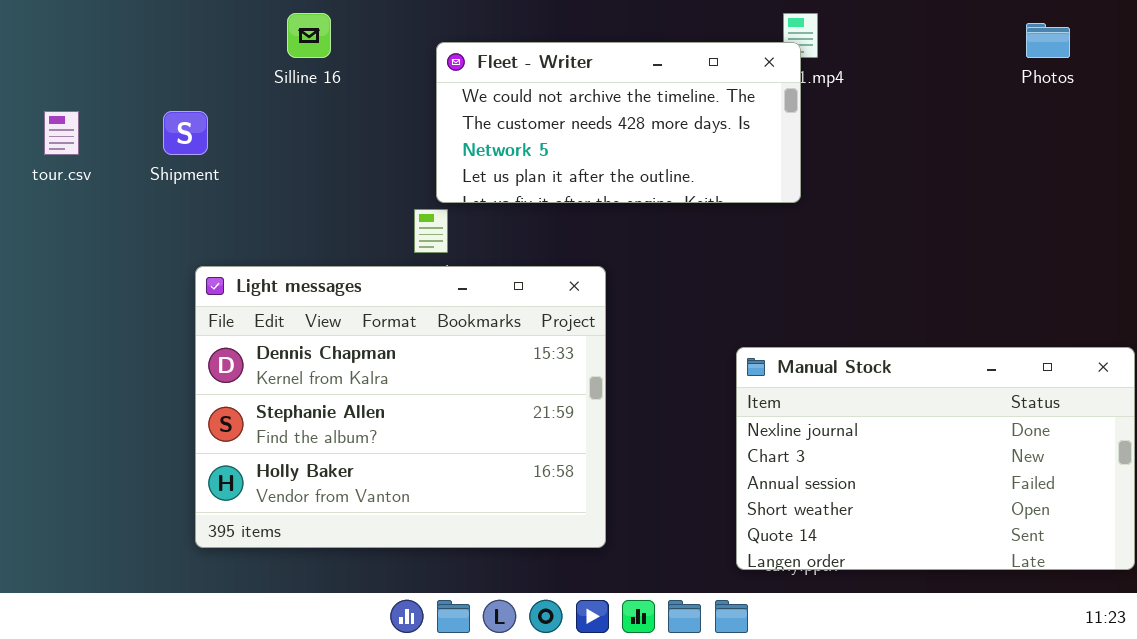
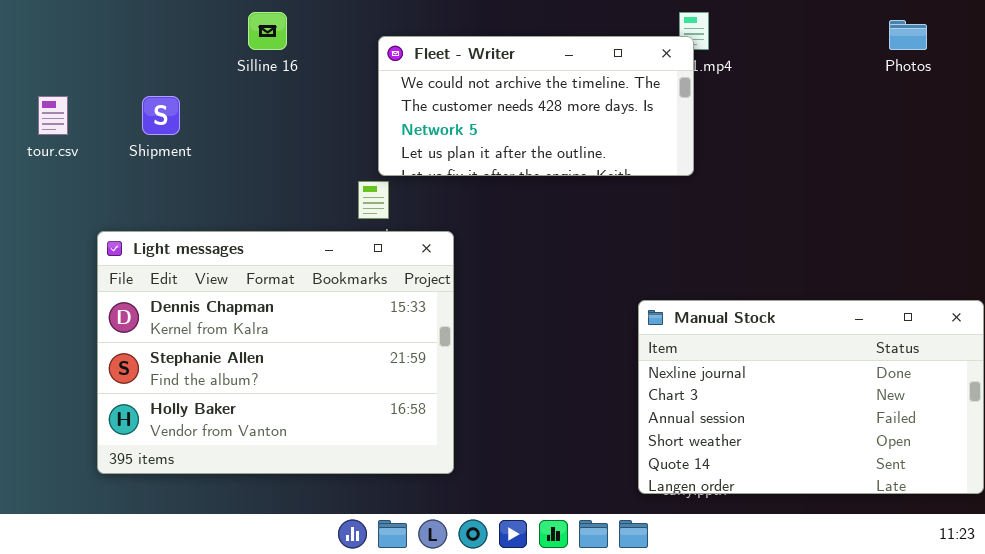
Light messages: [195,266,606,548] -> [97,231,454,474], moved

